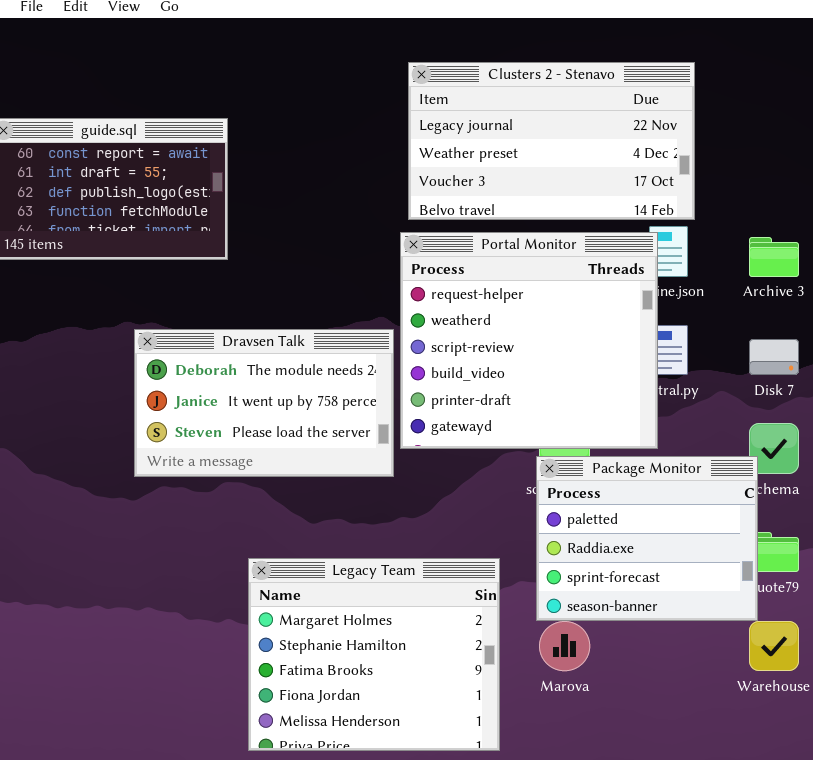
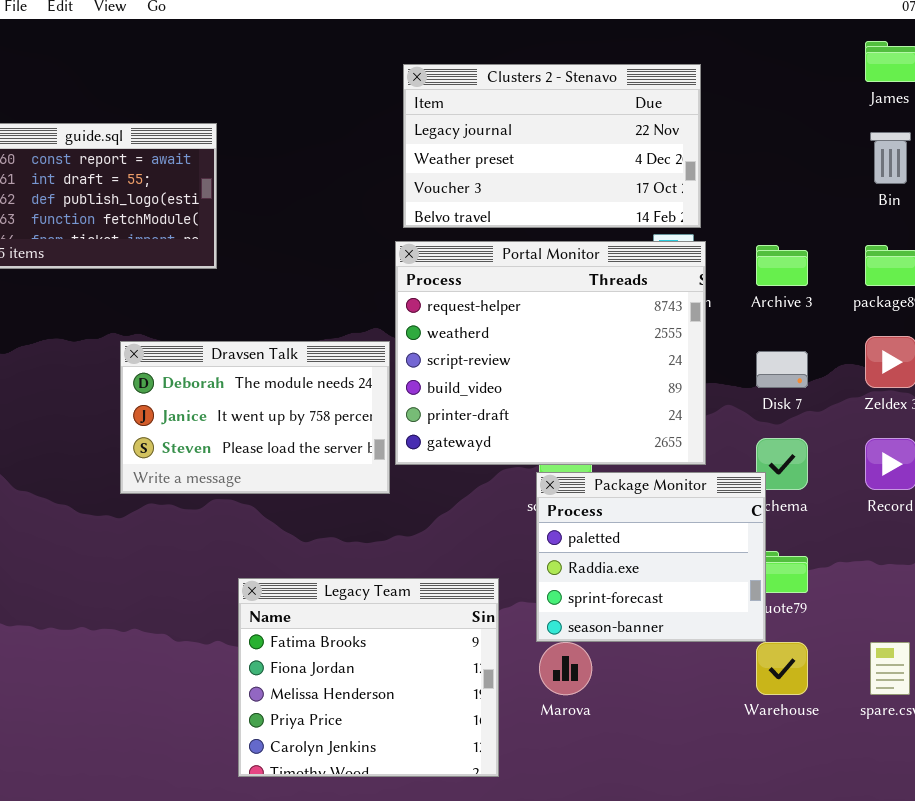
Portal Monitor: [400,232,658,449] -> [395,241,706,465], resized
Legacy Team: [248,558,500,751] -> [238,578,499,777], scrolled down 2 rows

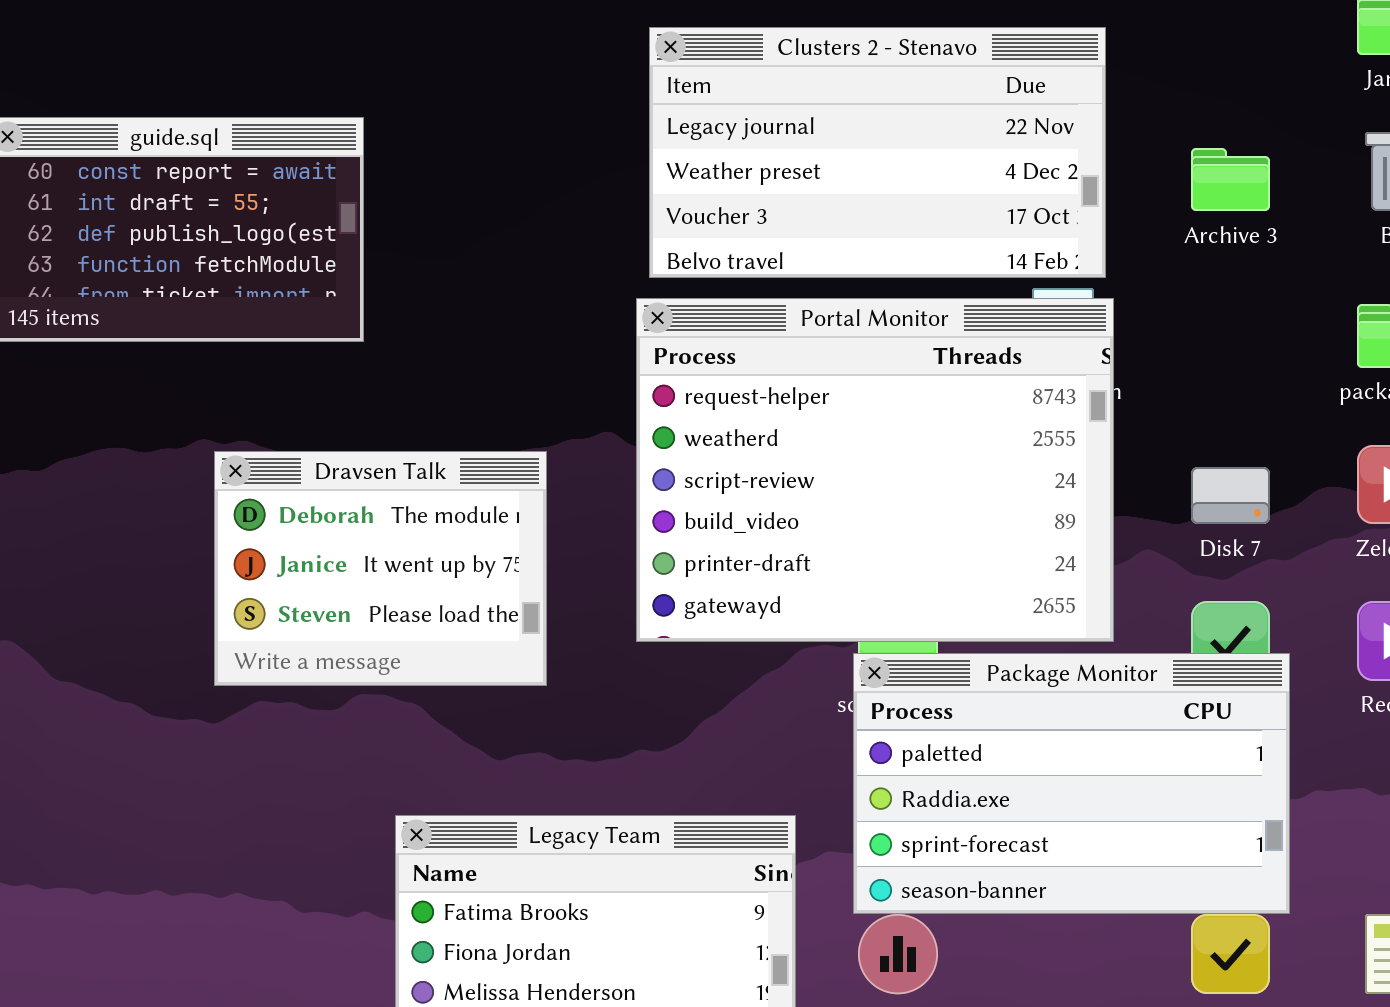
Archive 3: [756,245,808,286] -> [1191,148,1270,211], moved
Dravsen Talk: [120,341,390,494] -> [214,451,547,686], resized
Package Monitor: [536,472,766,642] -> [853,653,1290,914], resized

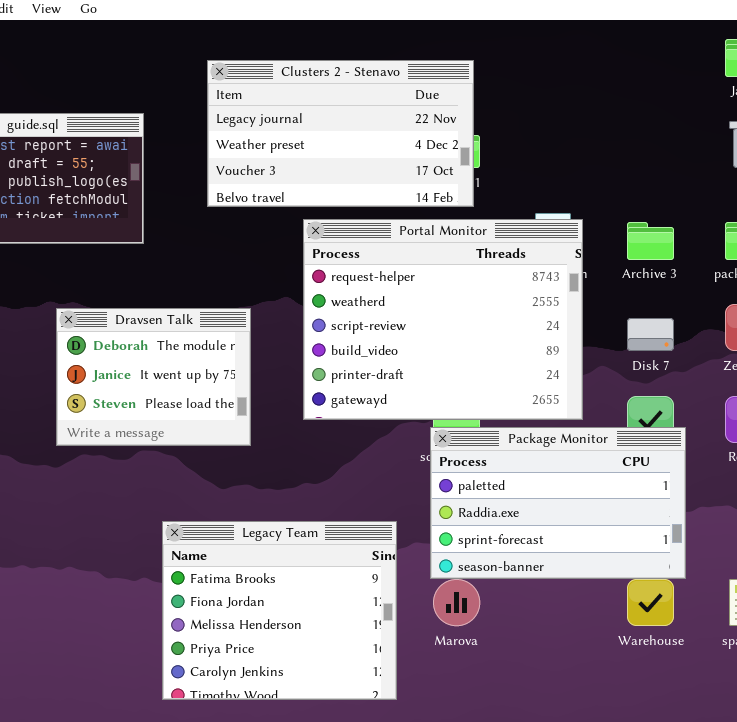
Clusters 2 - Stenavo: [649,27,1106,278] -> [207,60,474,207], moved
Archive 3: [1191,148,1270,211] -> [627,222,674,260], moved

